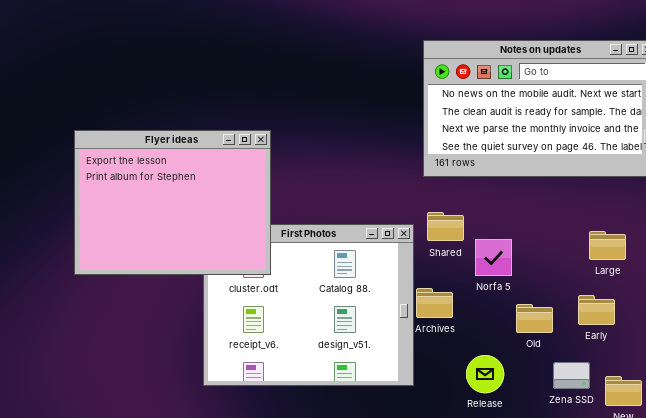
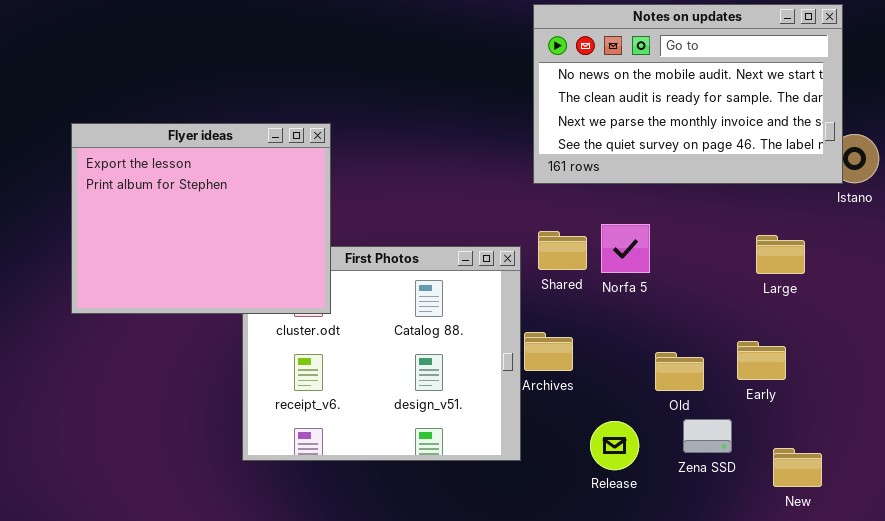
Large: [589,231,626,260] -> [756,235,805,274], moved
Norfa 5: [475,239,512,276] -> [601,224,650,273], moved
Zena SSD: [553,362,590,389] -> [683,419,732,453], moved

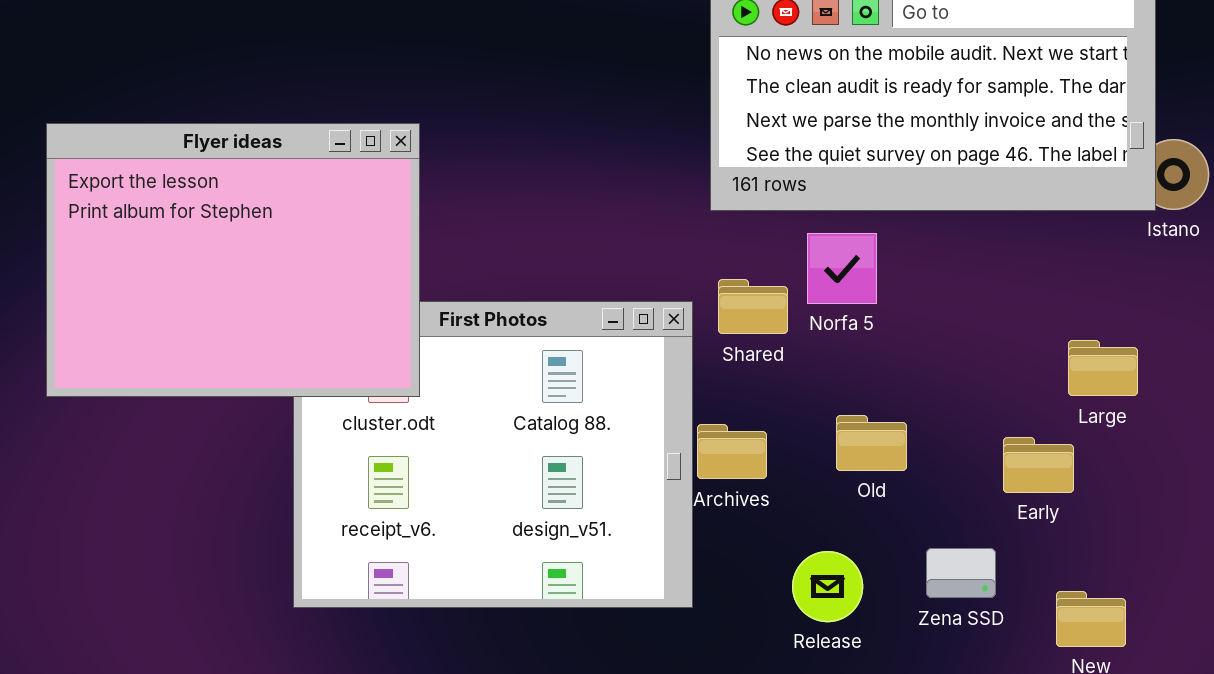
Norfa 5: [601,224,650,273] -> [807,233,877,304], moved
Large: [756,235,805,274] -> [1068,340,1138,396], moved
Old: [655,352,704,391] -> [836,415,907,471], moved

